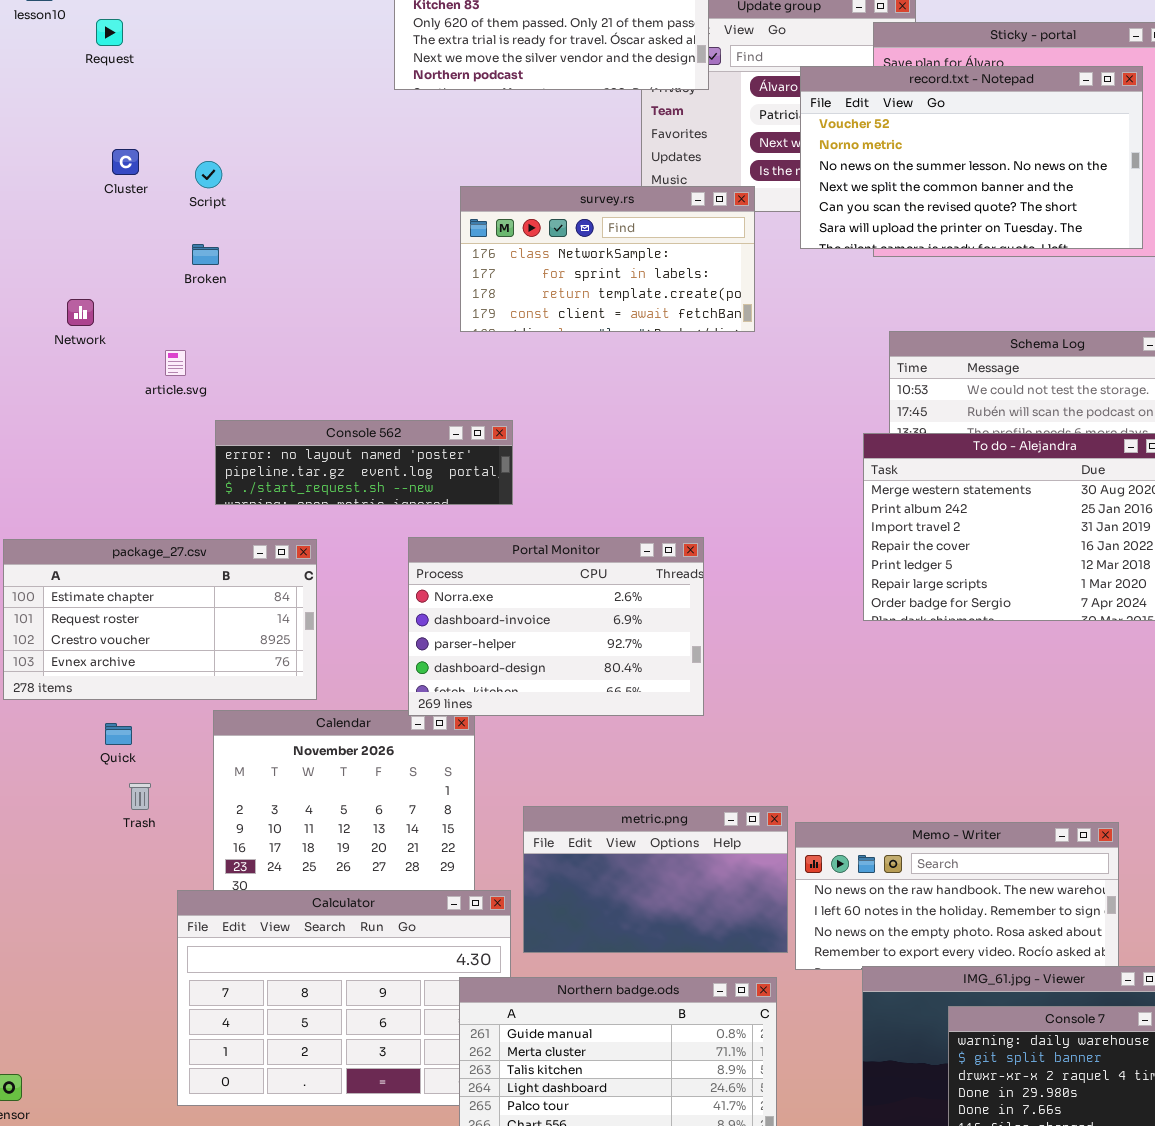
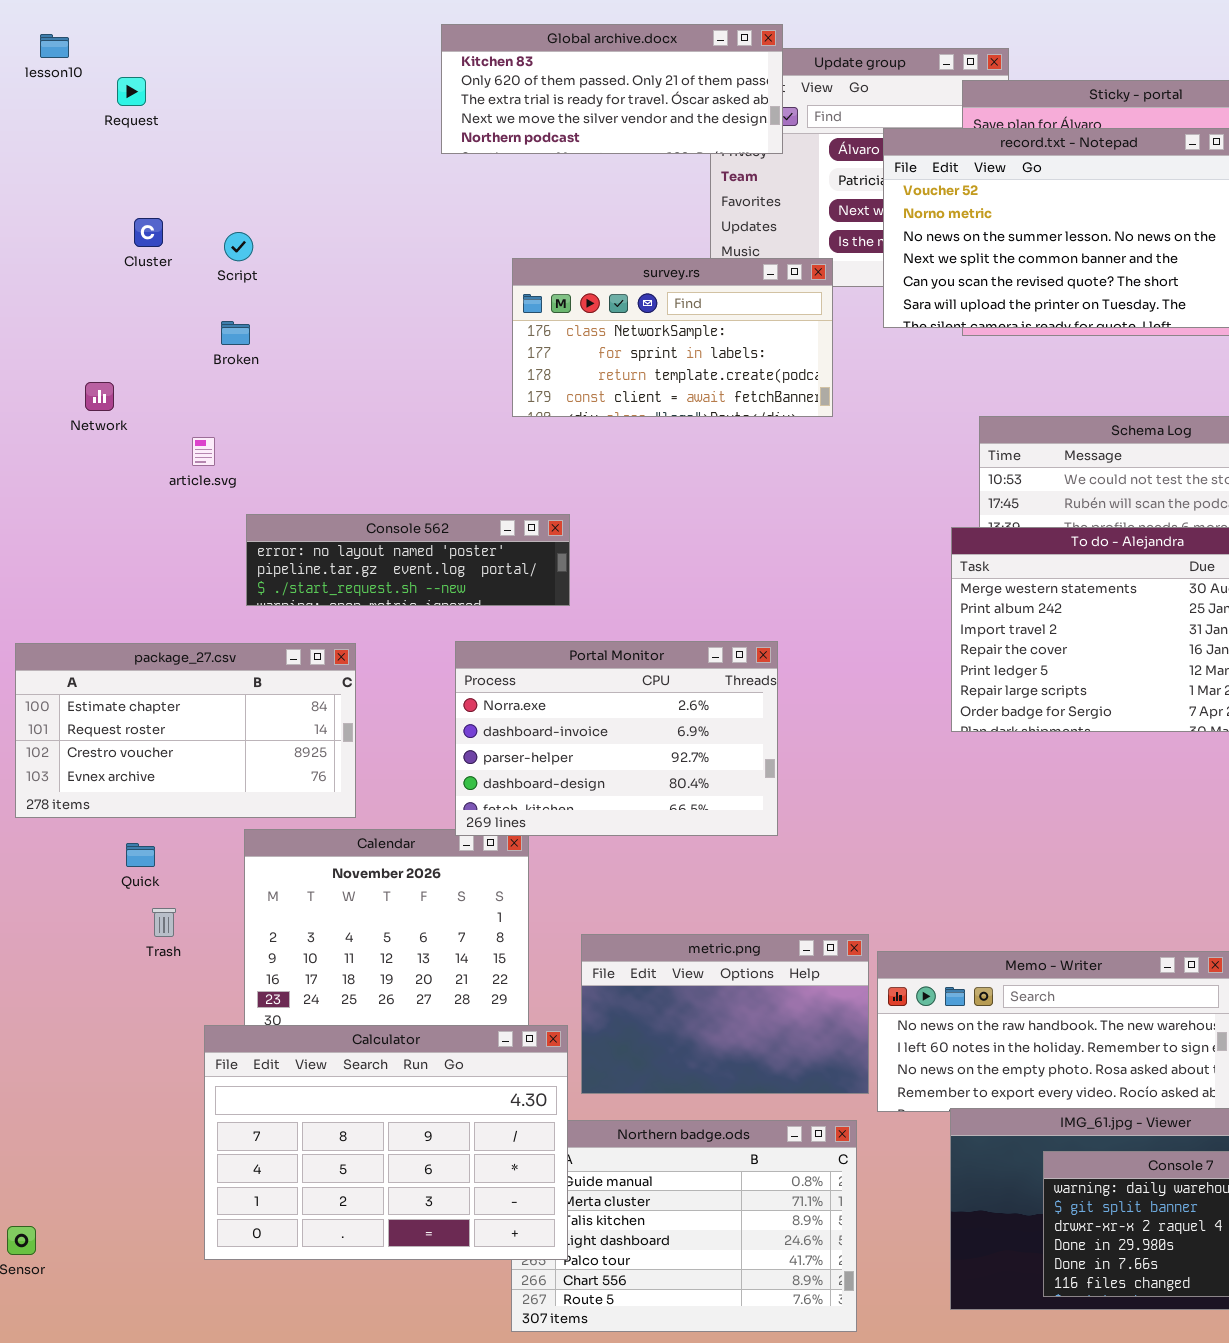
Calculator: [177,890,511,1106] -> [204,1025,568,1260], raised

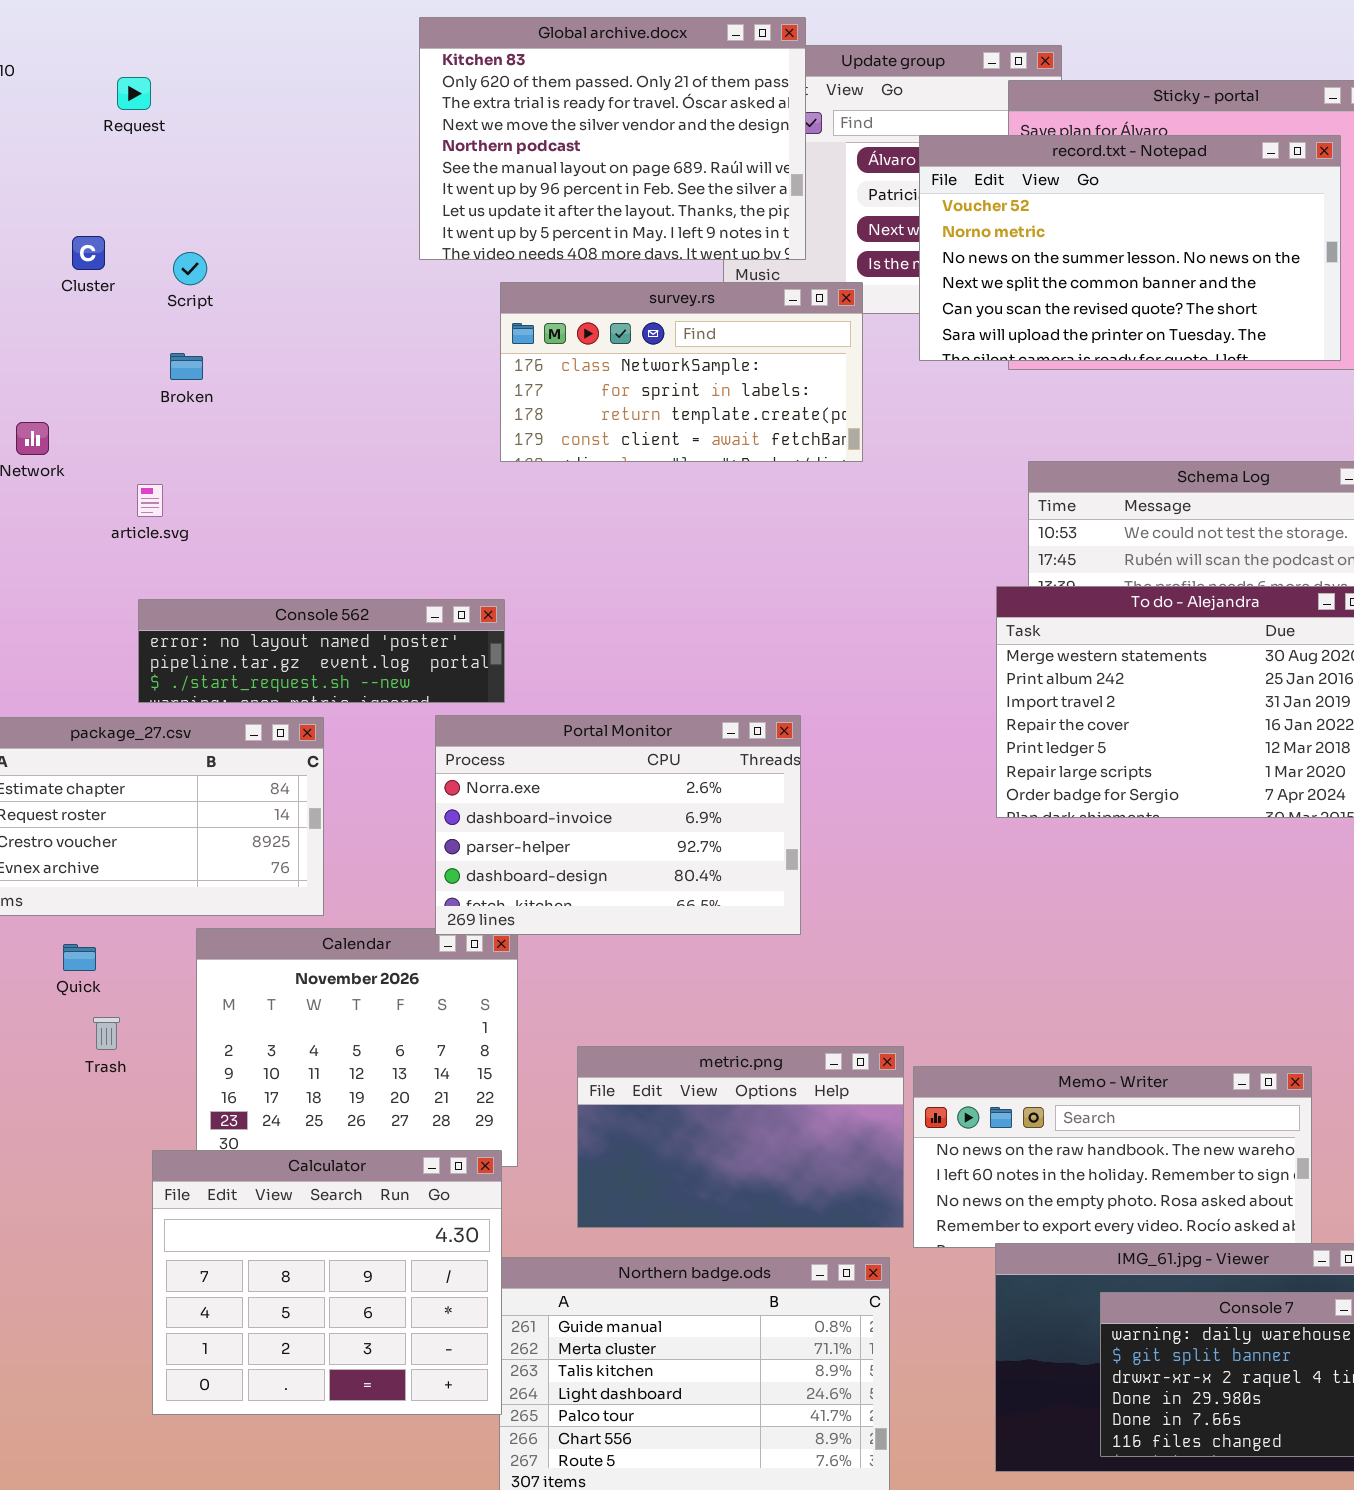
Global archive.docx: [441,24,783,154] -> [419,17,806,260], resized
Request: [117,77,146,106] -> [117,77,151,110], moved
Console 562: [246,514,570,606] -> [138,599,505,703], moved
Calculator: [204,1025,568,1260] -> [152,1150,502,1415], resized

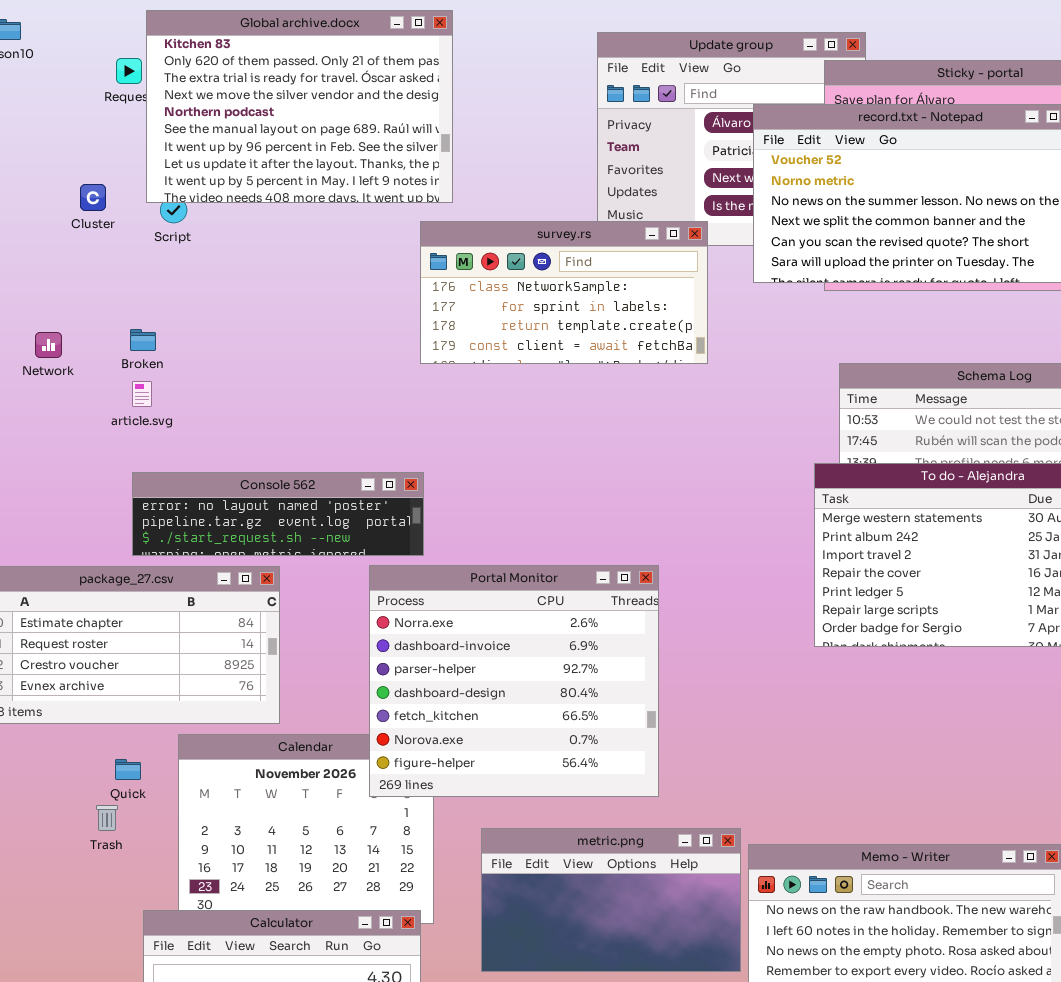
Global archive.docx: [419,17,806,260] -> [146,10,453,203], moved
Broken: [170,353,203,380] -> [130,329,156,351], moved
Portal Monitor: [435,715,801,935] -> [369,565,659,797], resized
Quick: [63,944,96,971] -> [115,759,141,780], moved

